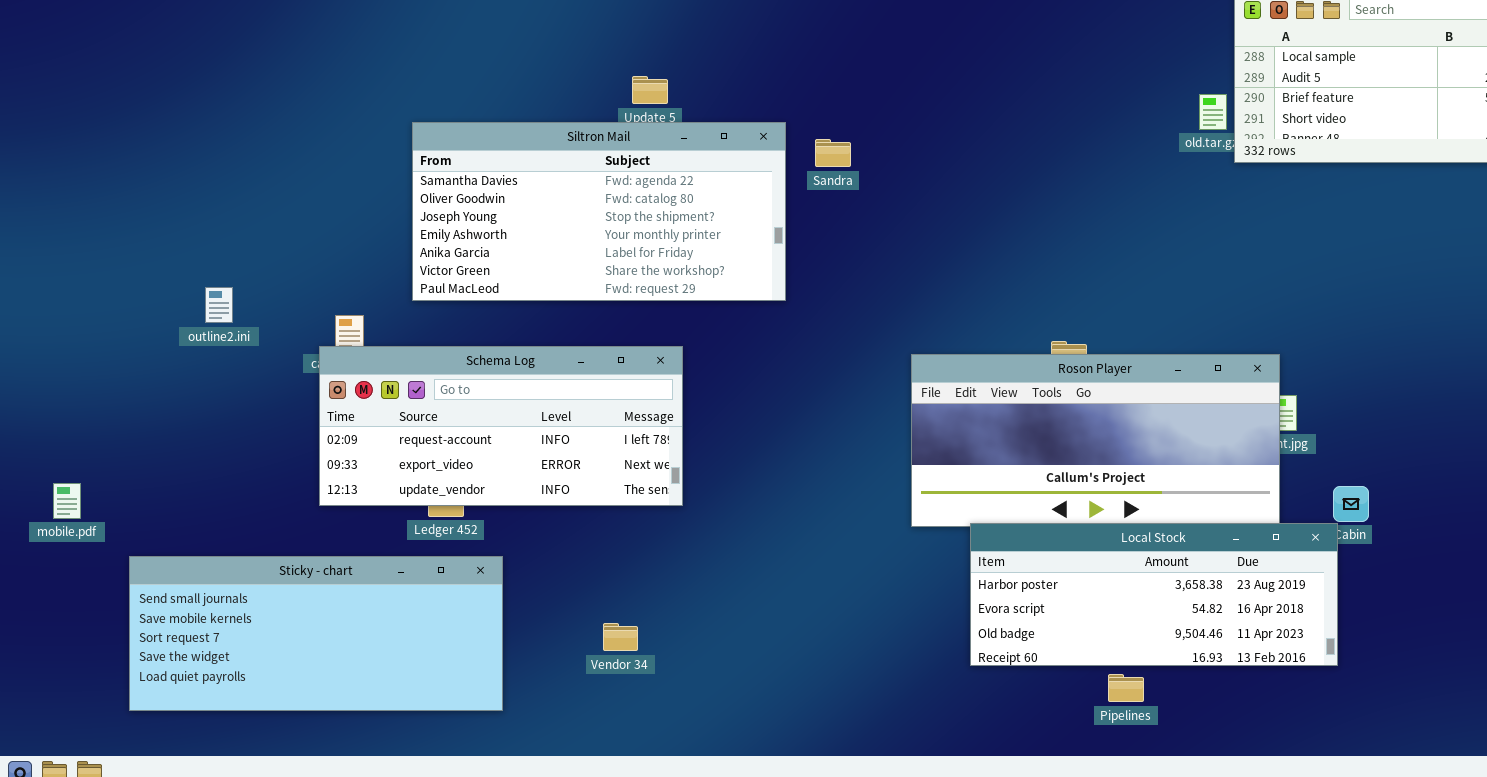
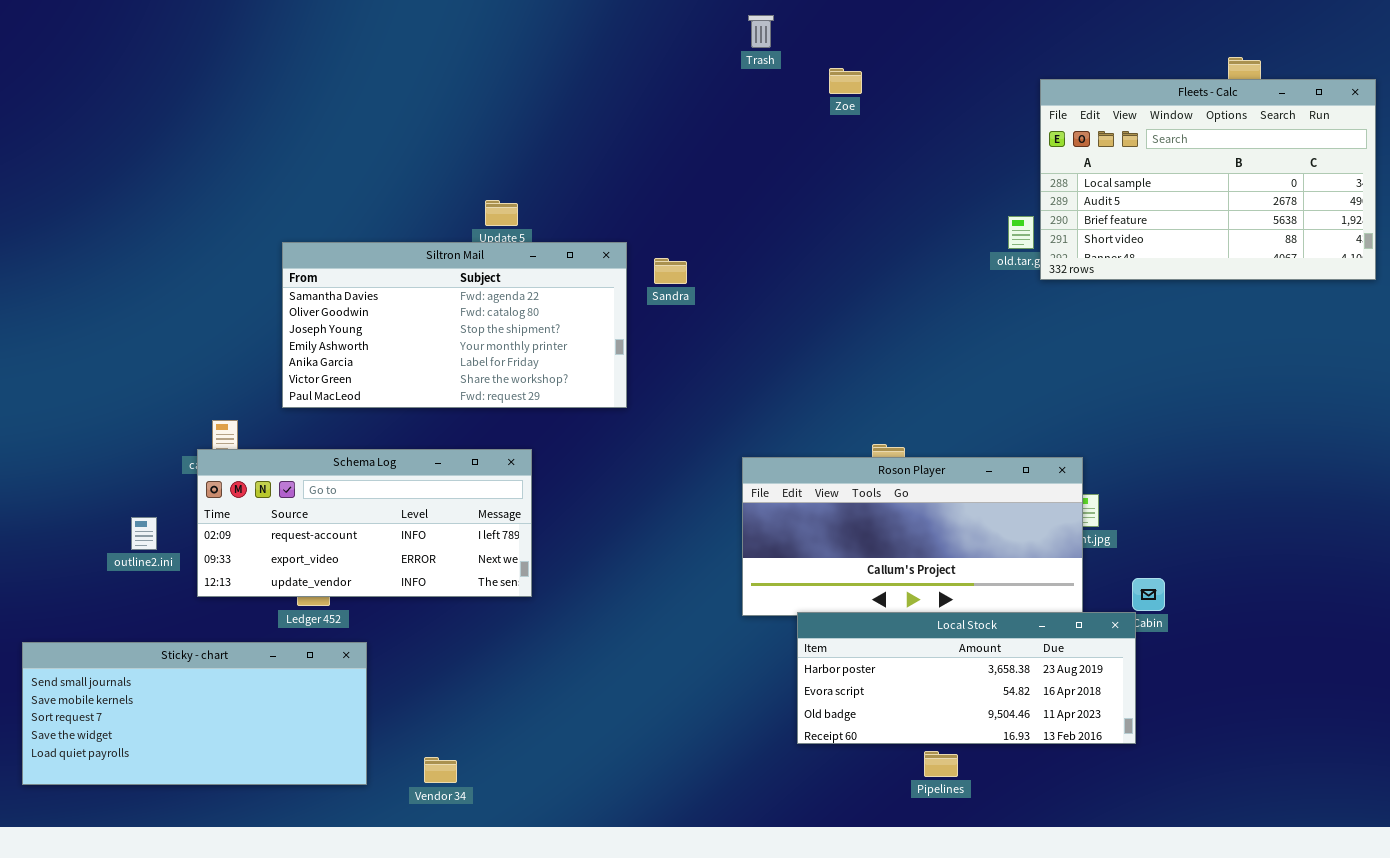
outline2.ini: [205,287,233,323] -> [131,517,157,550], moved
Vendor 34: [603,623,638,651] -> [424,757,457,783], moved

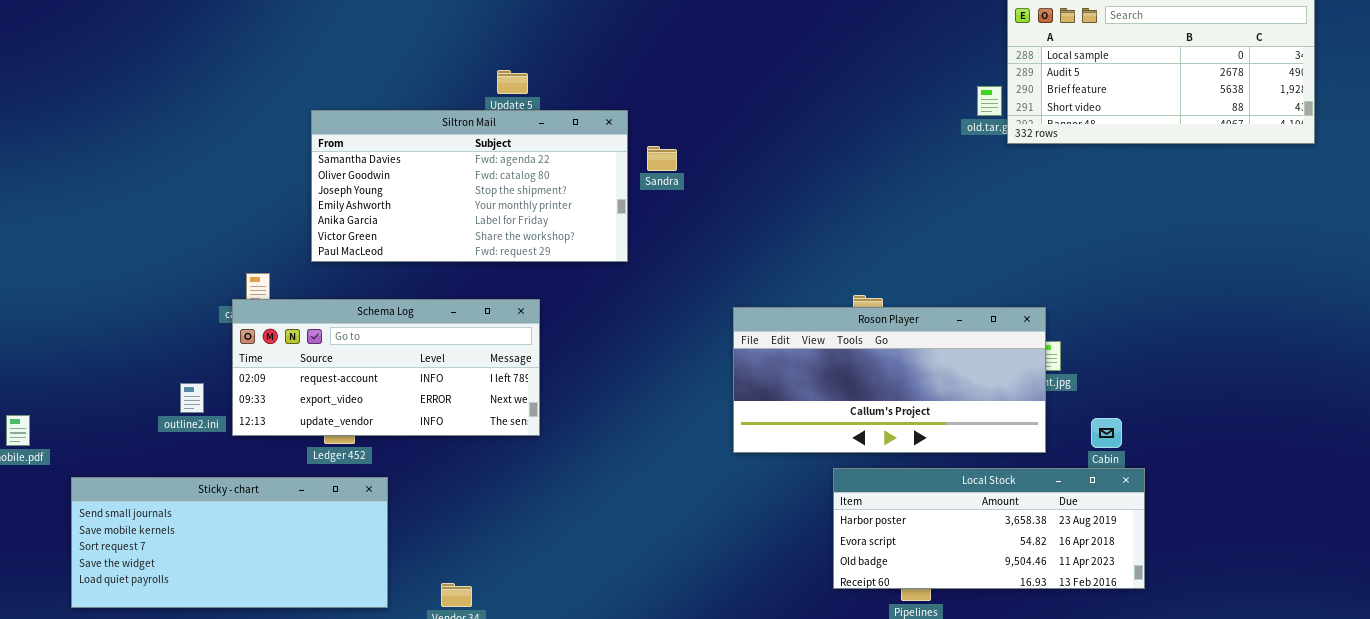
Sandra: [654,258,687,284] -> [647,146,677,171], moved
outline2.ini: [131,517,157,550] -> [180,383,204,413], moved
Local Stock: [797,612,1136,744] -> [833,468,1145,589], moved

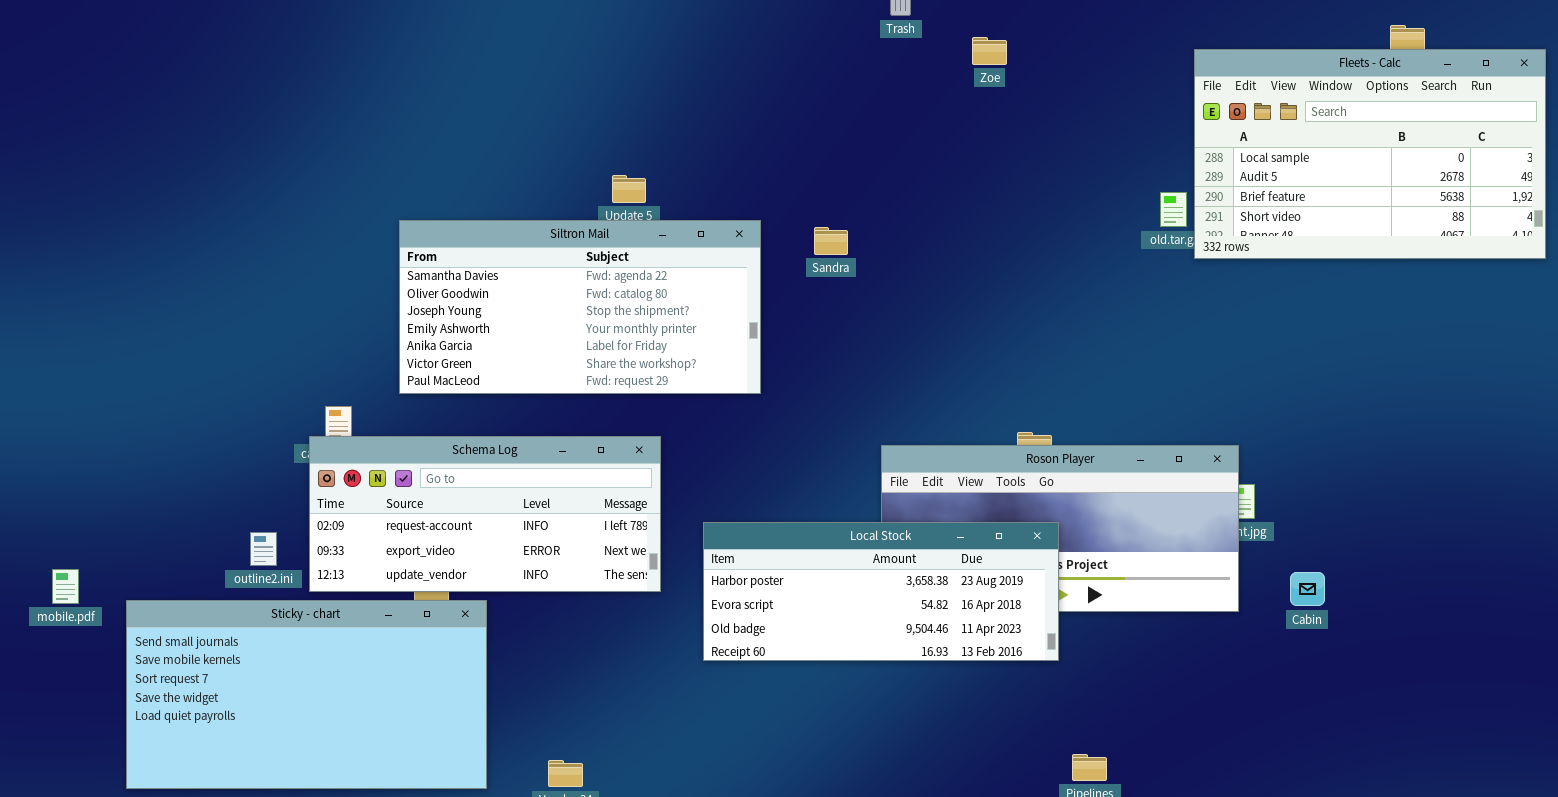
Sandra: [647,146,677,171] -> [814,227,848,255], moved
Local Stock: [833,468,1145,589] -> [703,522,1059,661], moved
Sticky - chart: [71,477,388,608] -> [126,600,487,789], resized

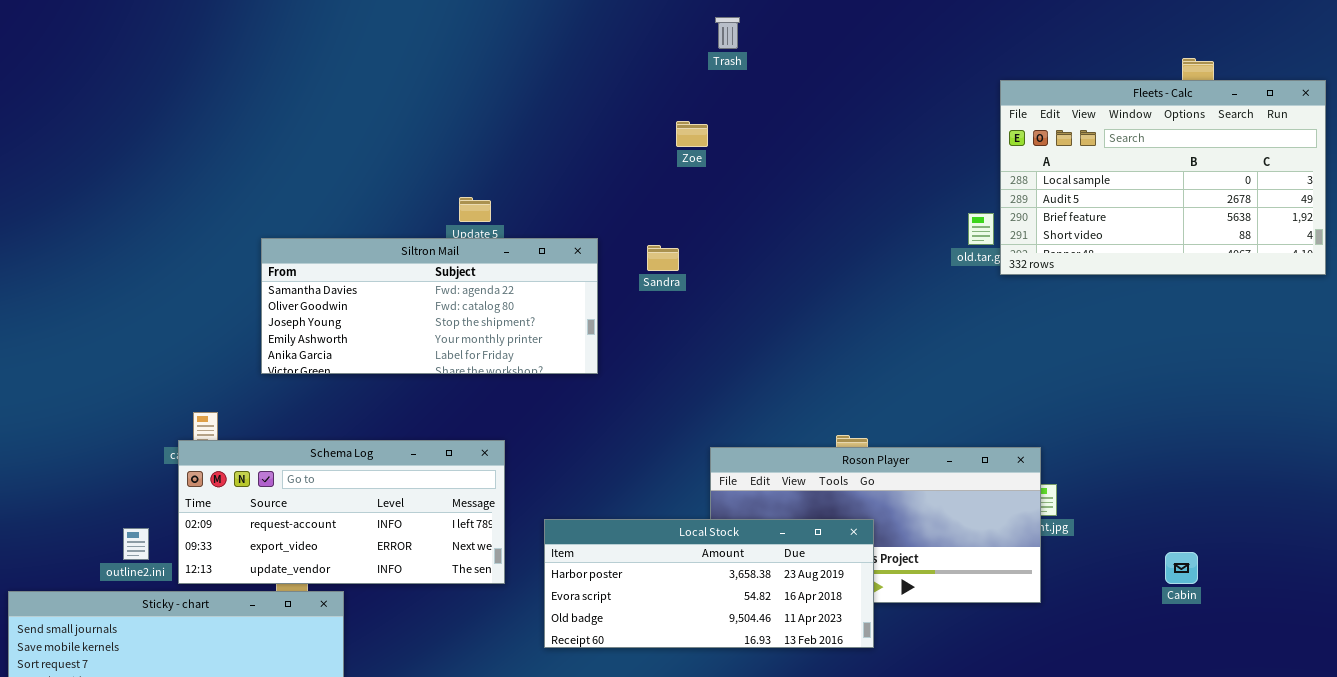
Zoe: [972,37,1007,65] -> [676,121,708,147], moved
Siltron Mail: [399,220,761,394] -> [261,238,598,374], resized
Cabin: [1290,572,1325,606] -> [1165,552,1198,584], moved

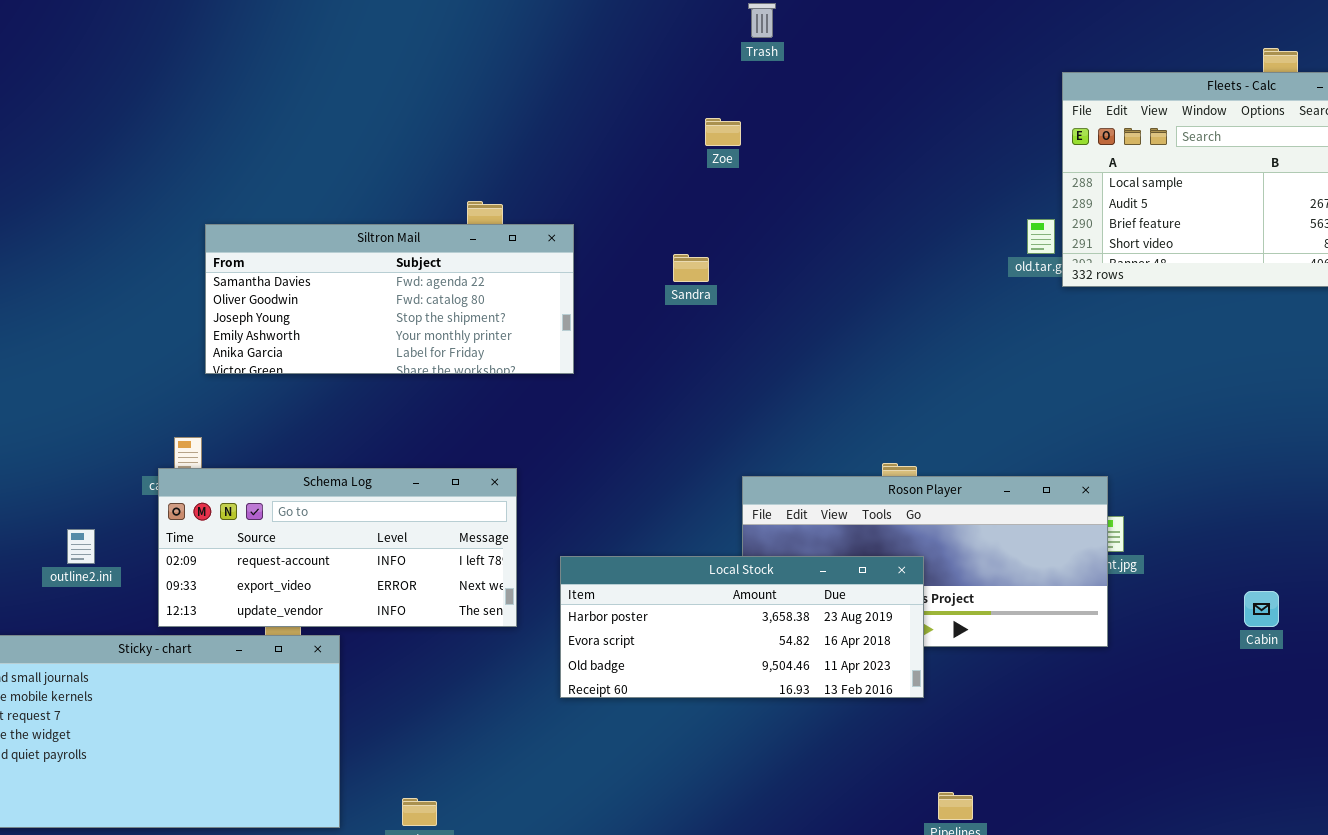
Siltron Mail: [261,238,598,374] -> [205,224,574,374], moved
outline2.ini: [123,528,149,560] -> [67,529,95,564], moved

